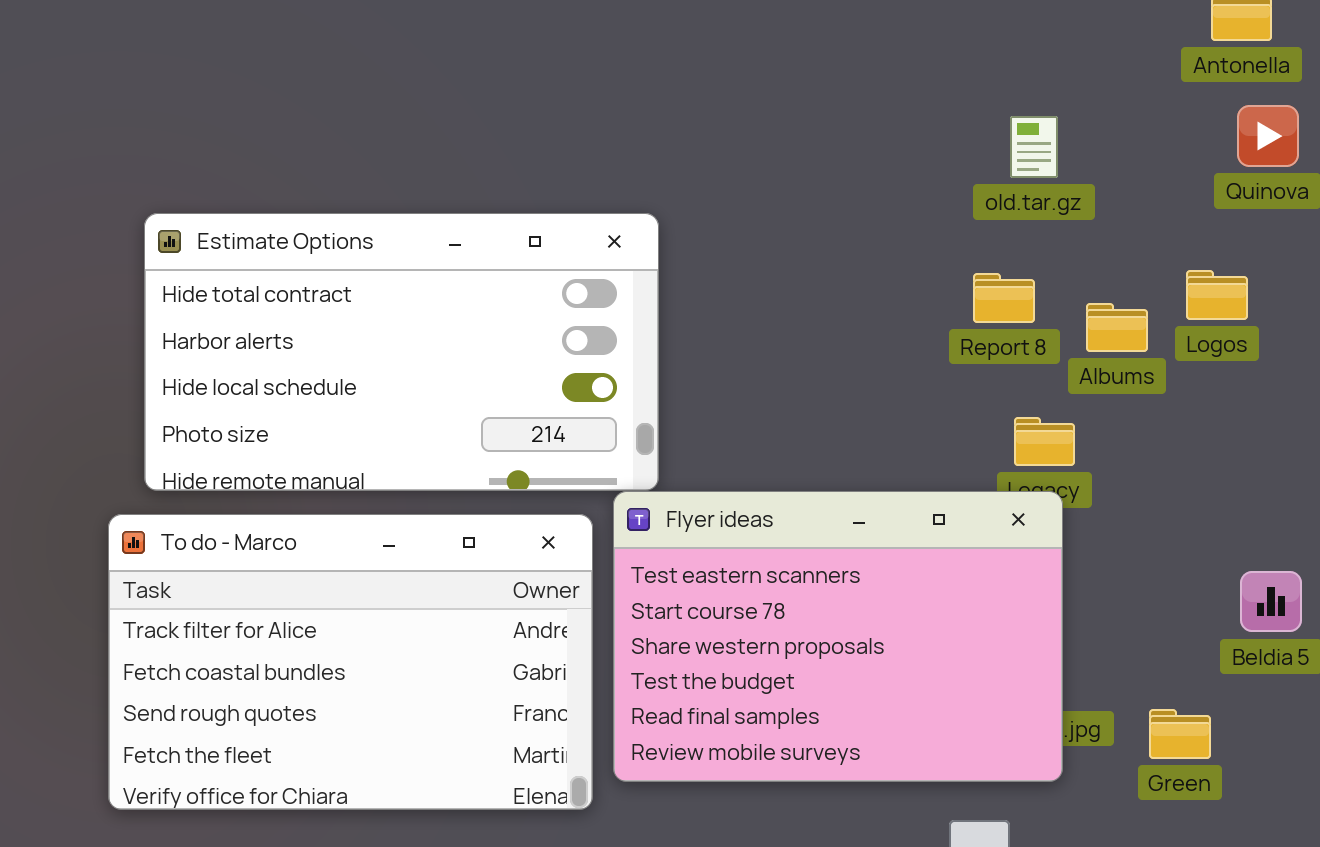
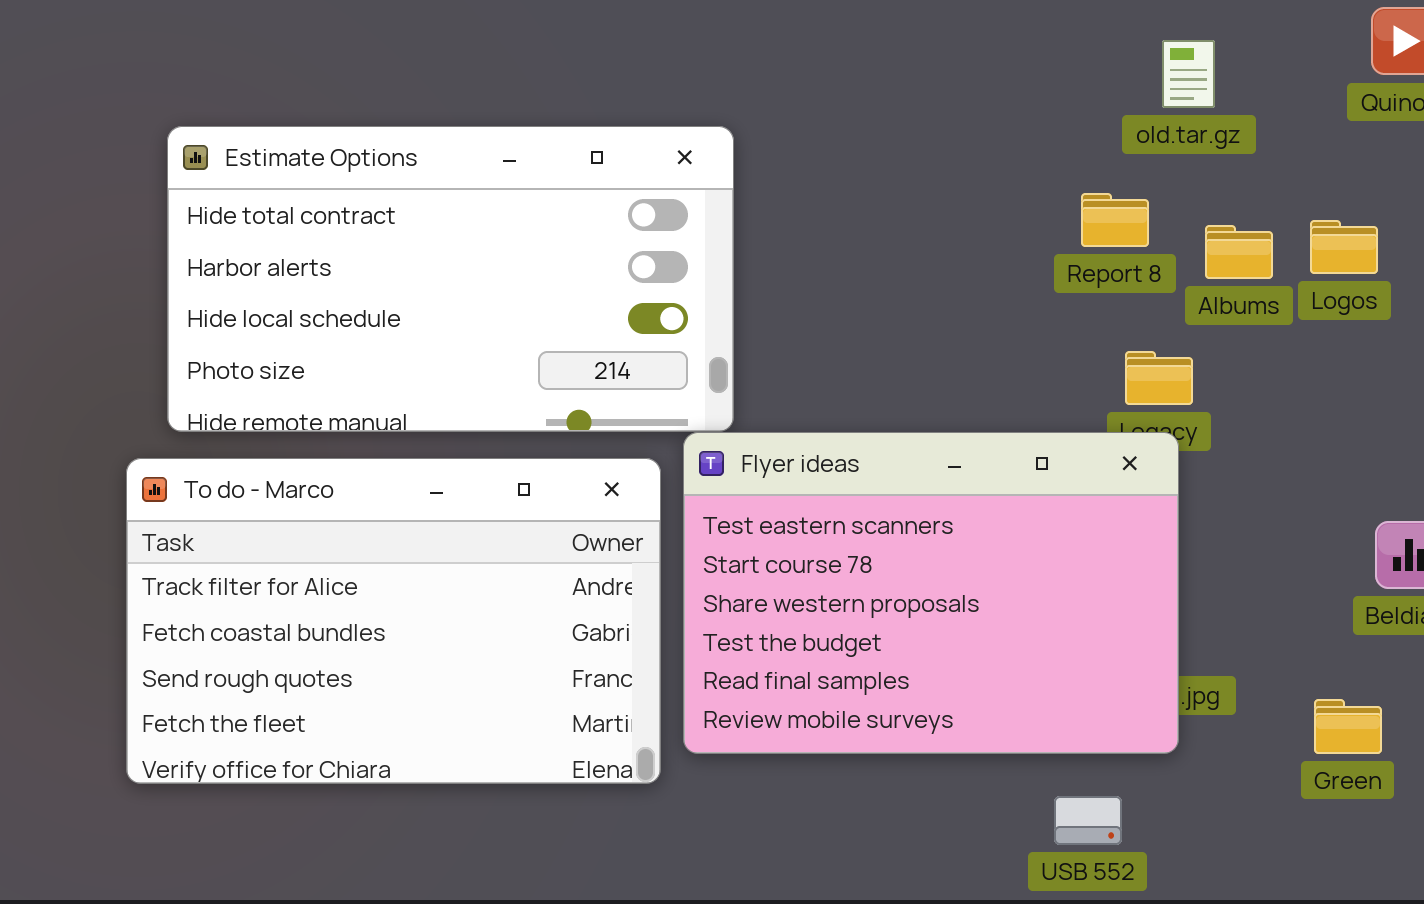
old.tar.gz: [1010,116,1058,178] -> [1162,40,1215,108], moved
Logos: [1186,270,1248,320] -> [1310,220,1378,274], moved
Green: [1149,709,1211,759] -> [1314,699,1382,754], moved

